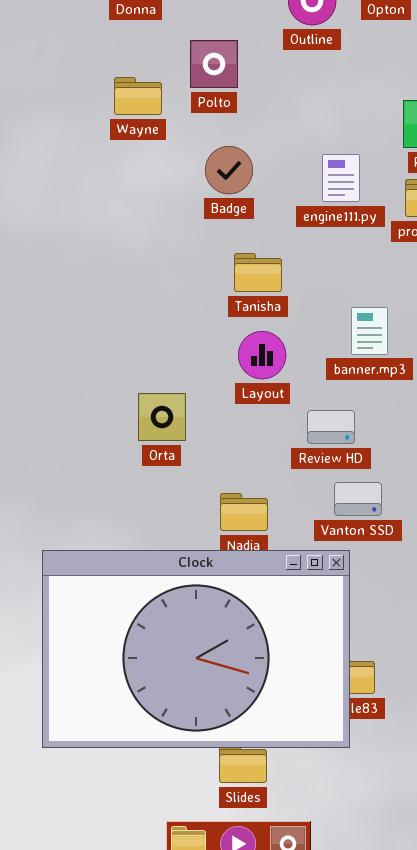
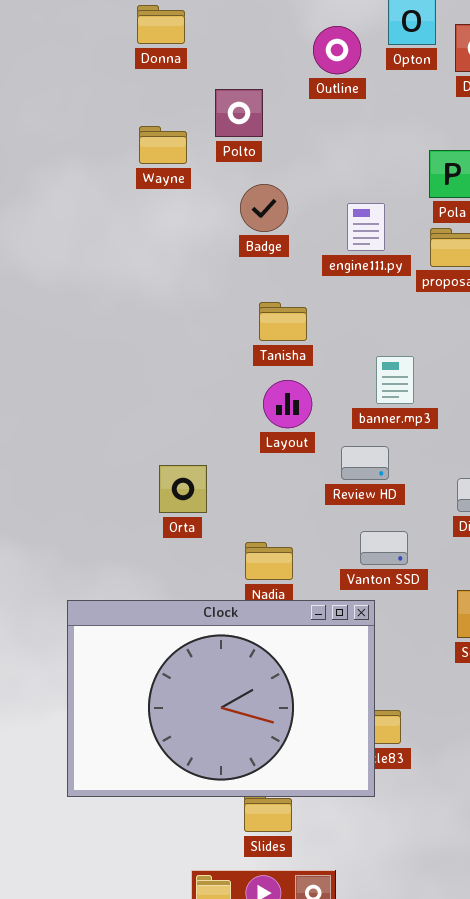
Badge: [205,146,253,194] -> [240,184,288,232], moved
Orta: [138,393,186,441] -> [159,465,207,513], moved
Review HD: [307,410,355,444] -> [341,446,389,480], moved

